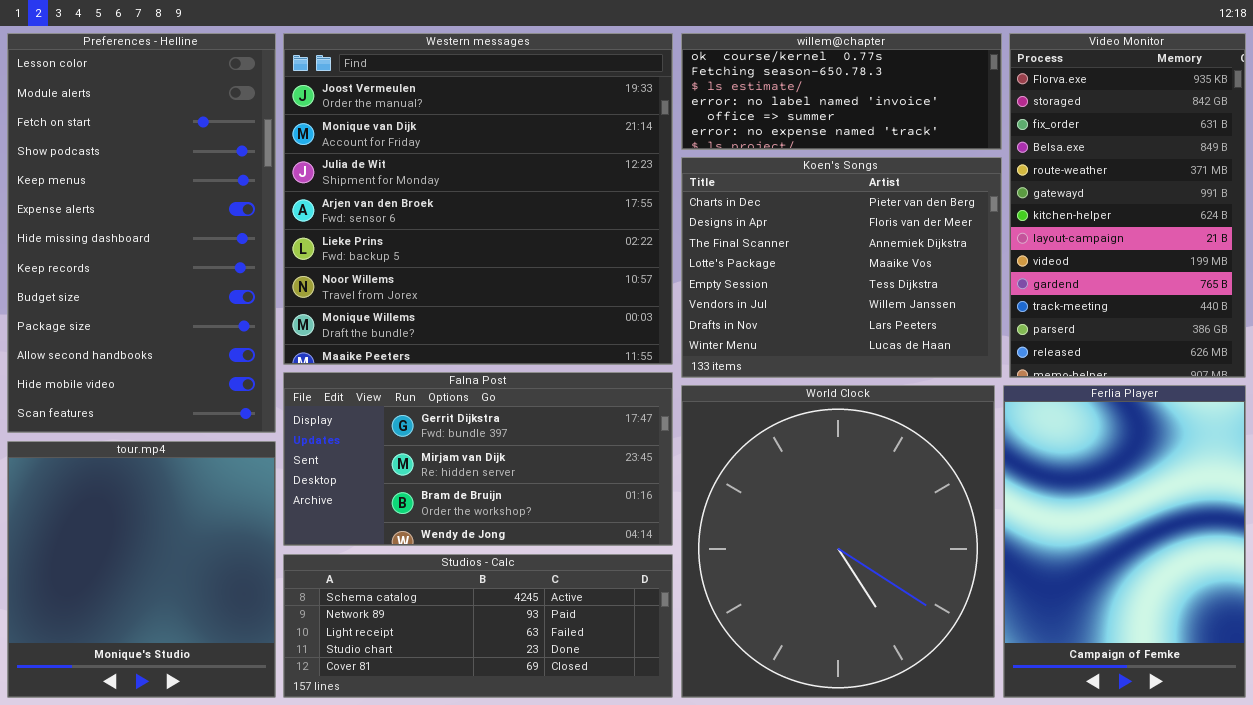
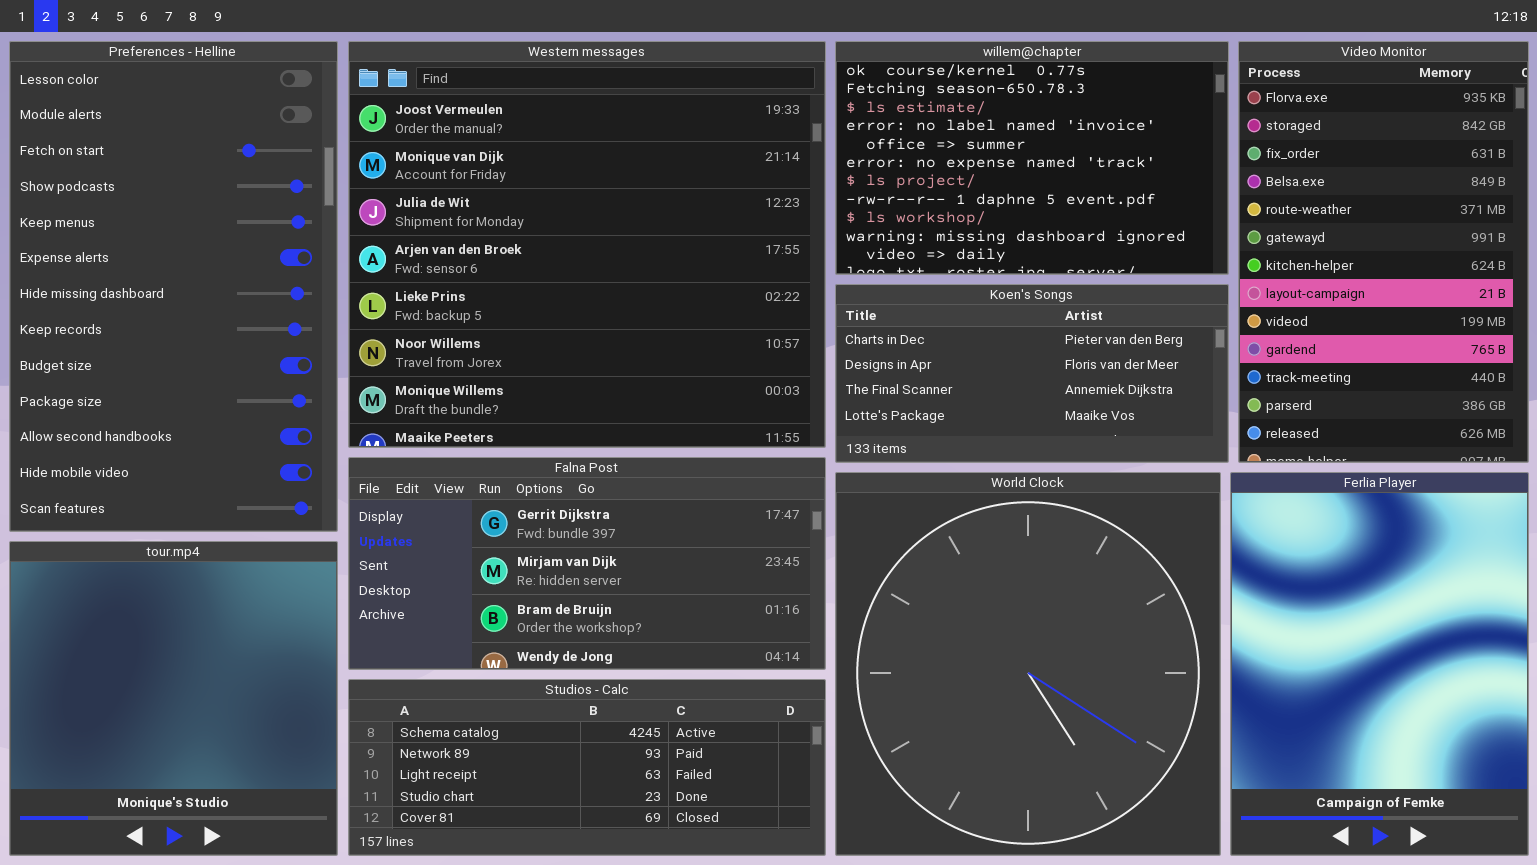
willem@chapter: [681,33,1002,150] -> [835,41,1229,275], resized
Koen's Songs: [681,157,1002,378] -> [835,284,1229,463], resized

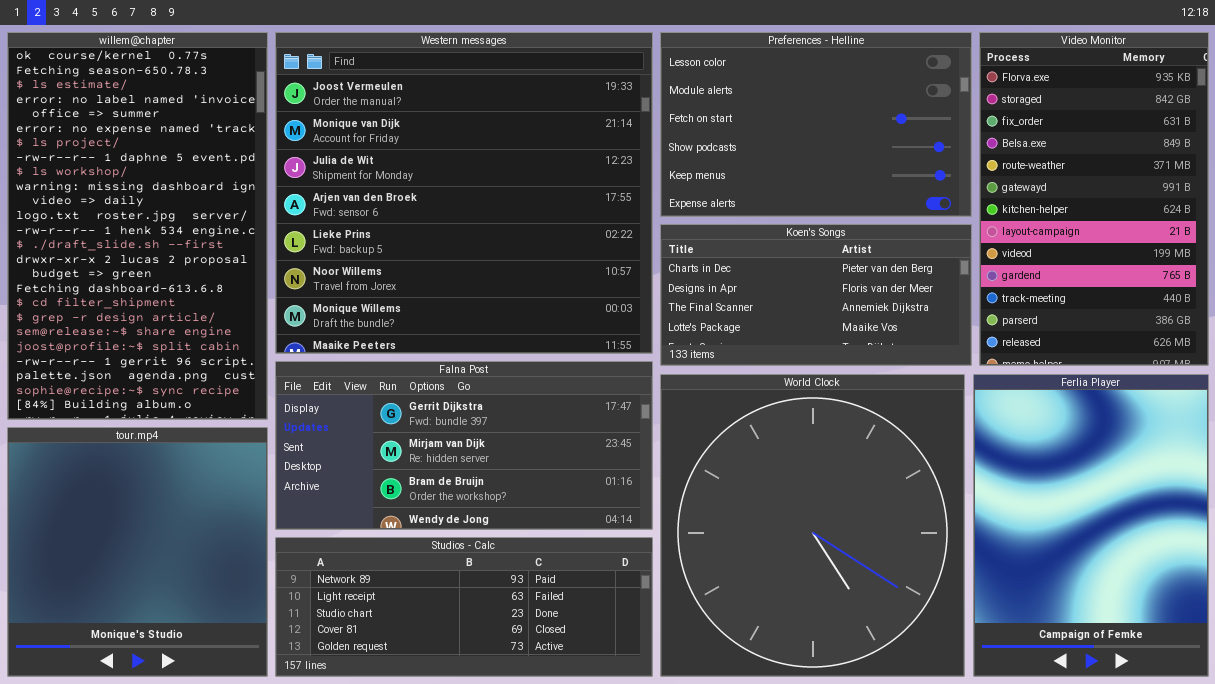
Preferences - Helline: [9,41,338,532] -> [660,32,972,217], moved, resized
willem@chapter: [835,41,1229,275] -> [7,32,268,420], moved, resized
Studios - Calc: [348,679,826,856] -> [275,537,653,677], scrolled down 1 row

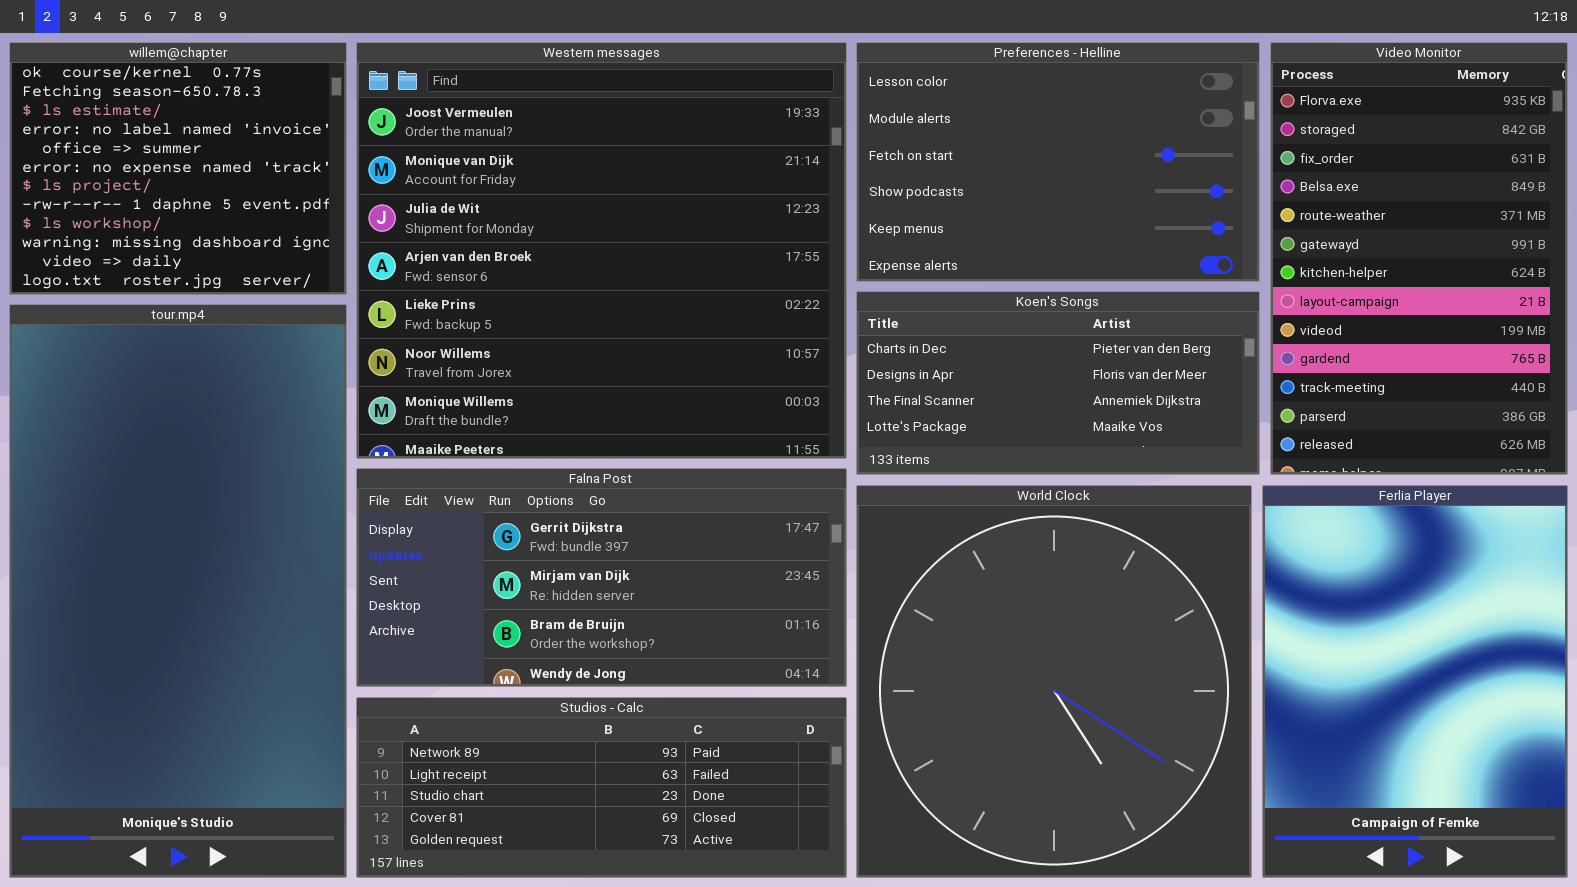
willem@chapter: [7,32,268,420] -> [9,42,347,295], resized
tour.mp4: [7,427,268,677] -> [9,304,347,878], resized

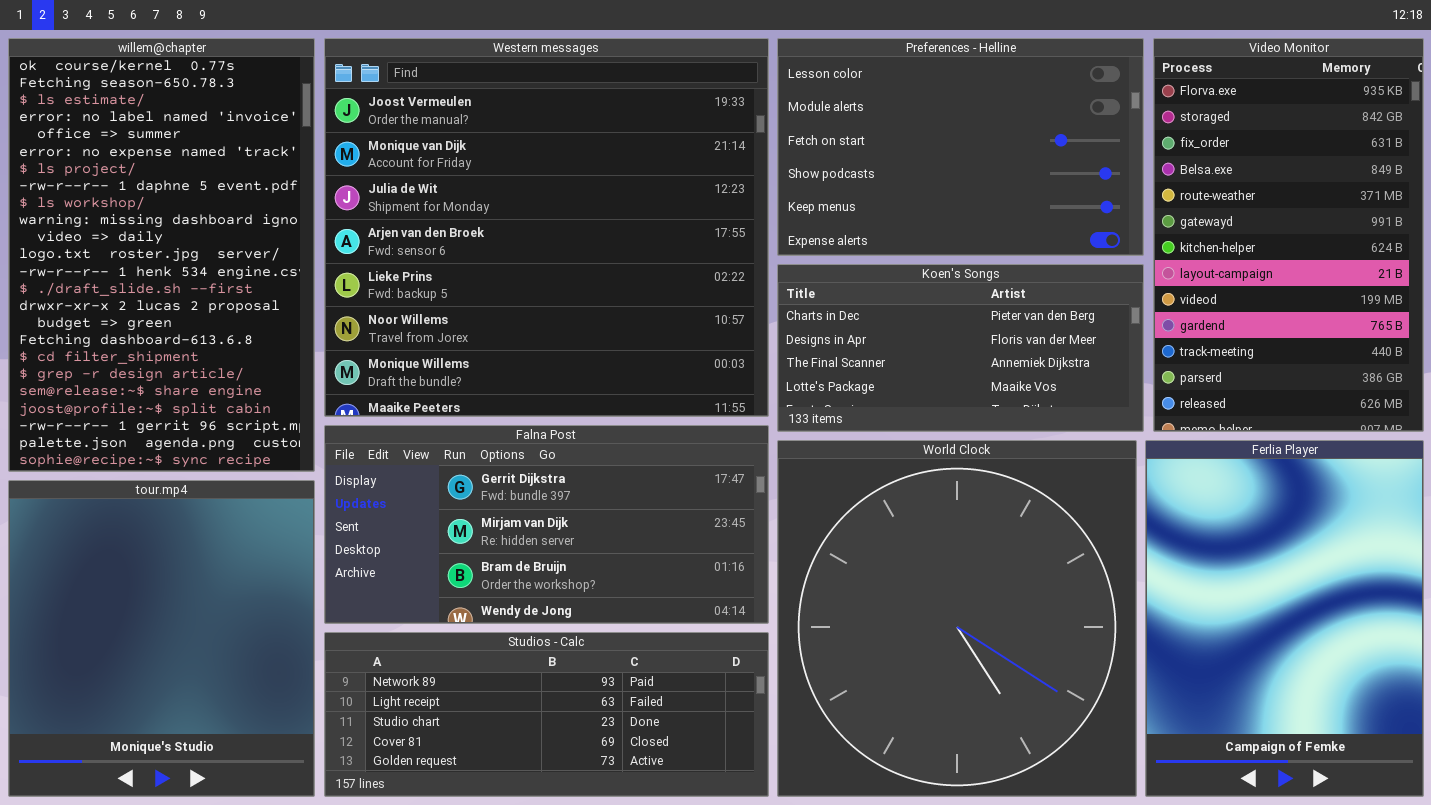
willem@chapter: [9,42,347,295] -> [8,38,315,472], resized
tour.mp4: [9,304,347,878] -> [8,480,315,797], resized

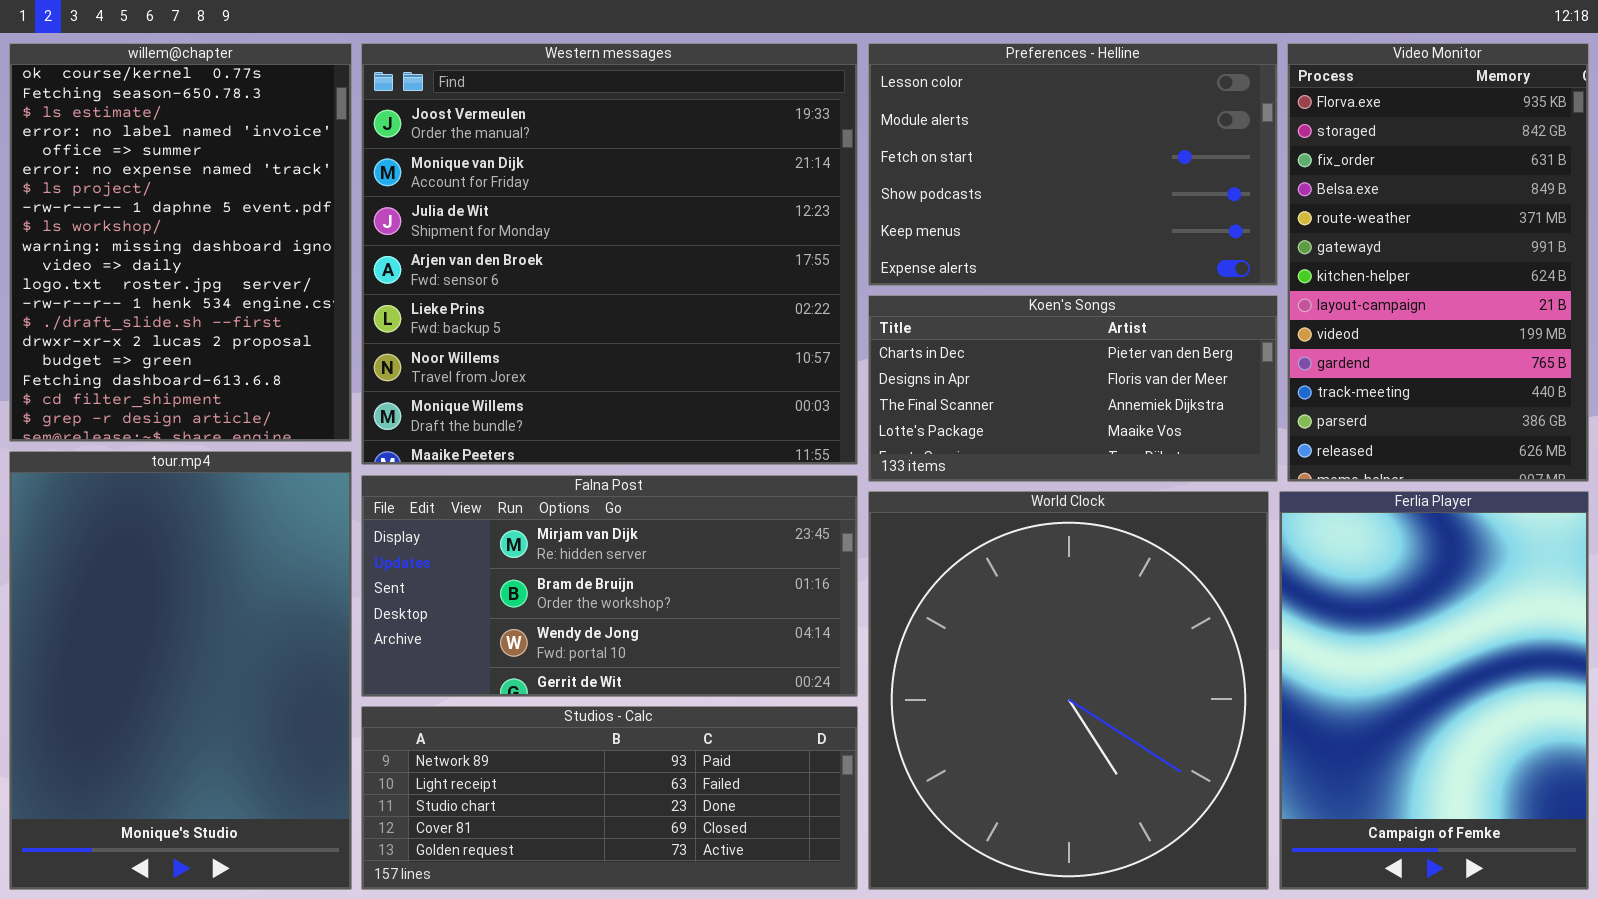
willem@chapter: [8,38,315,472] -> [9,43,352,442], resized
Falna Post: [324,425,769,624] -> [361,475,858,697], scrolled down 1 row
tour.mp4: [8,480,315,797] -> [9,451,352,890], resized

